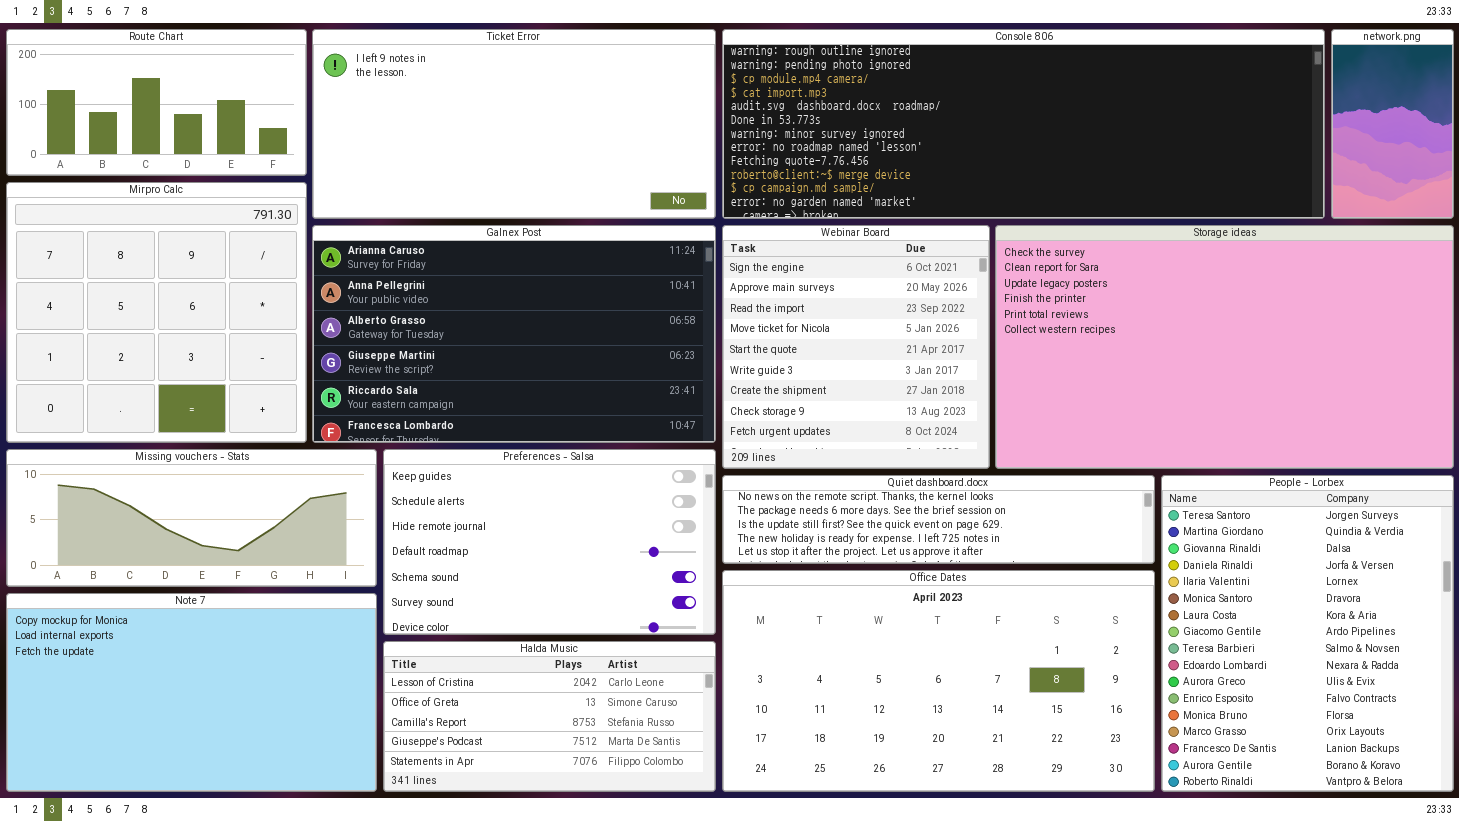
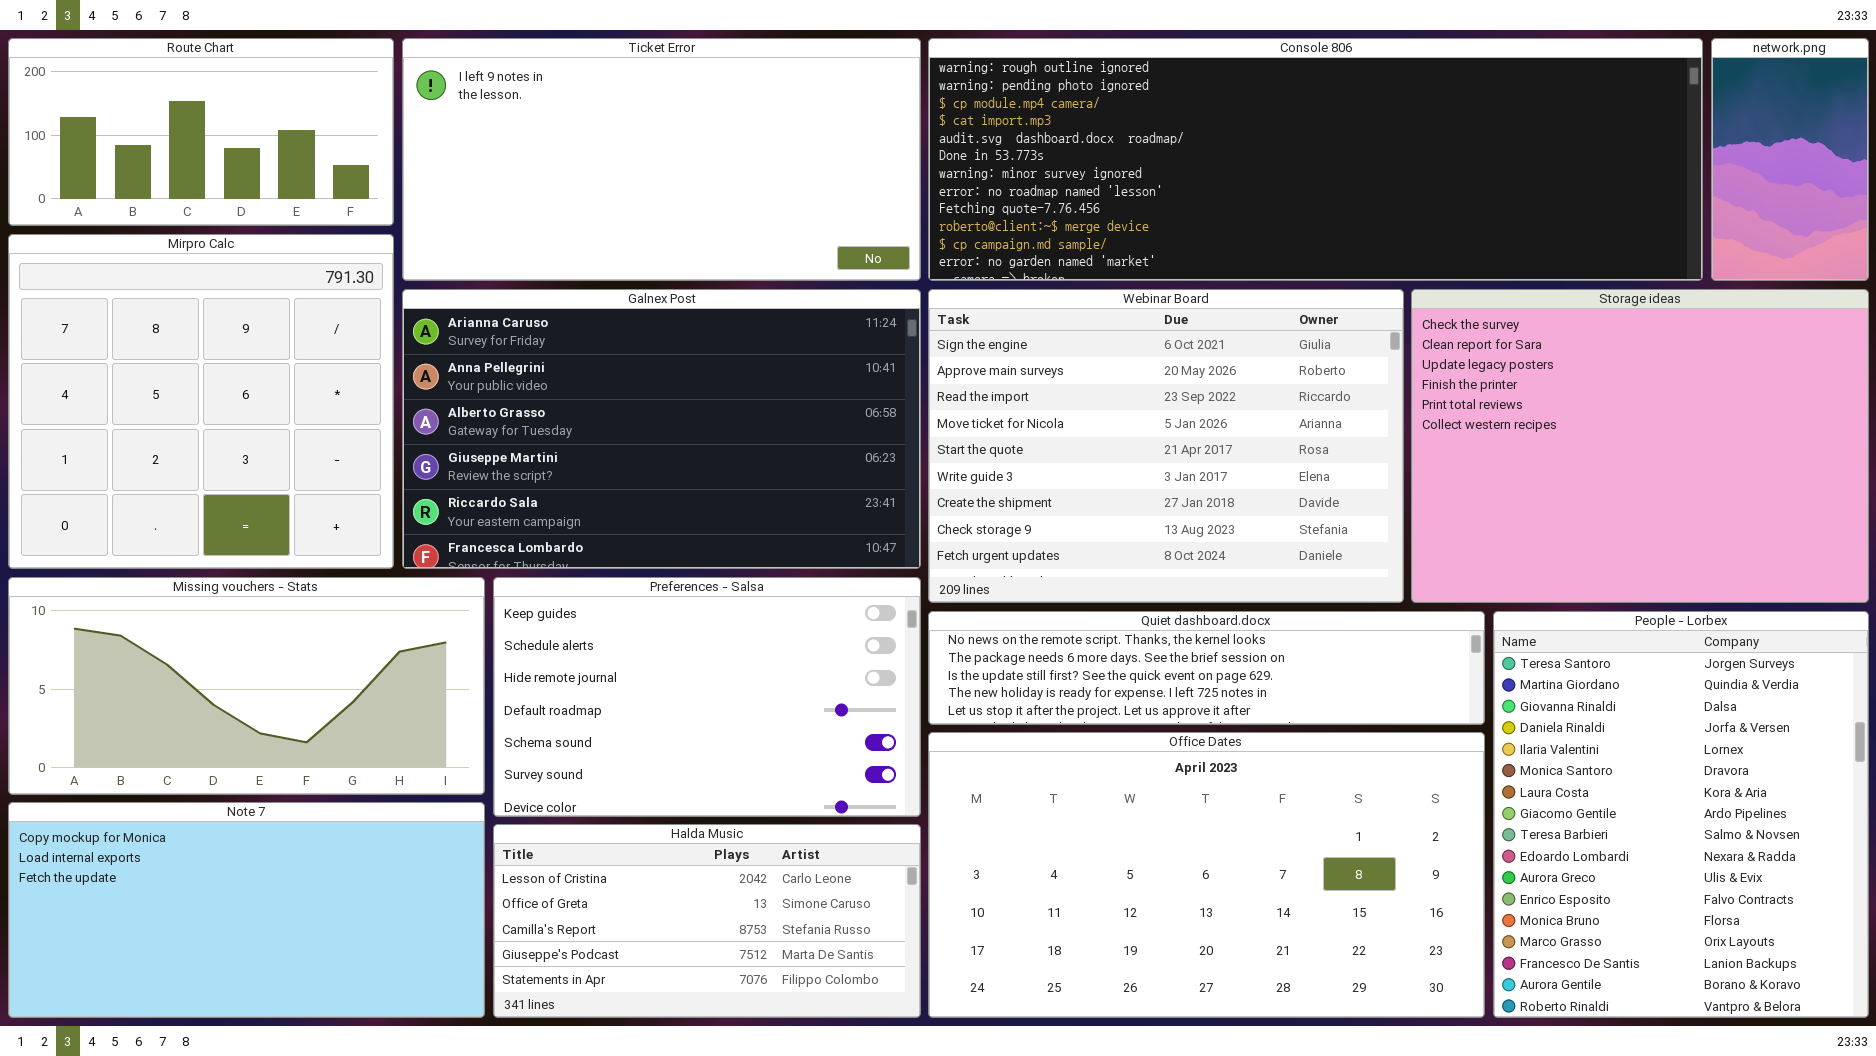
Webinar Board: [722,225,990,469] -> [928,289,1404,603], resized
Storage ideas: [995,225,1454,469] -> [1411,289,1869,603], resized
Missing vouchers - Stats: [6,449,377,587] -> [8,577,485,795], resized
Note 7: [6,593,377,792] -> [8,802,485,1018], resized

